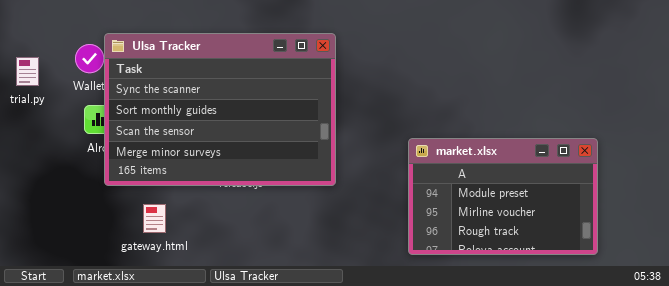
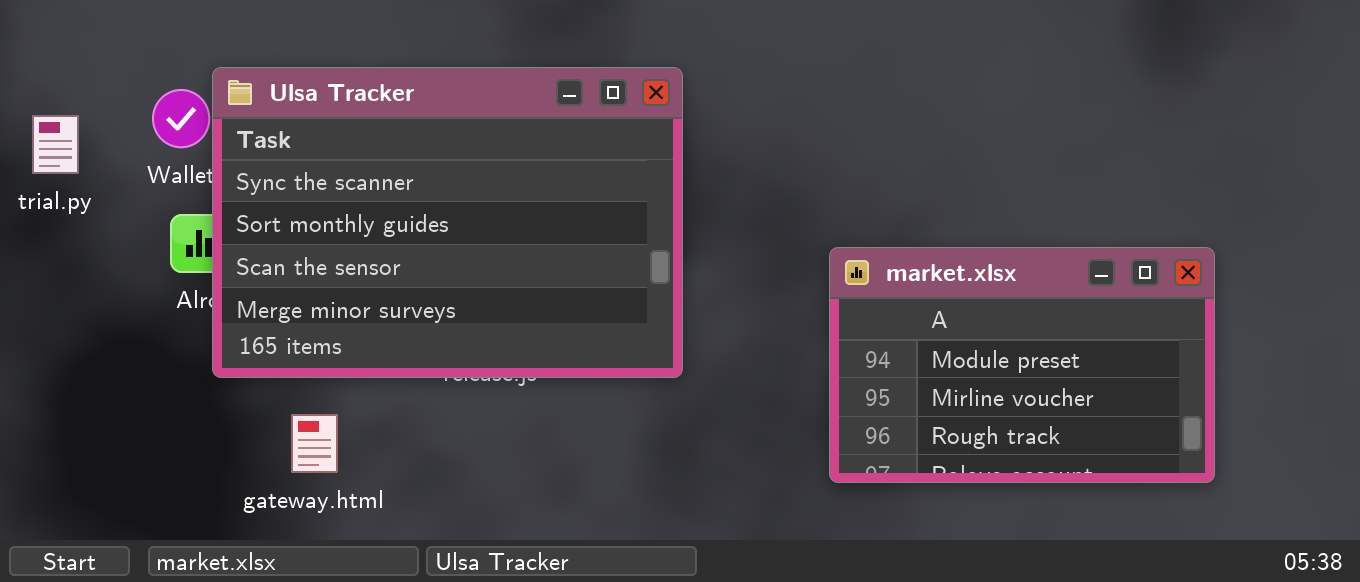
market.xlsx: [408,138,598,255] -> [829,247,1215,483], moved

